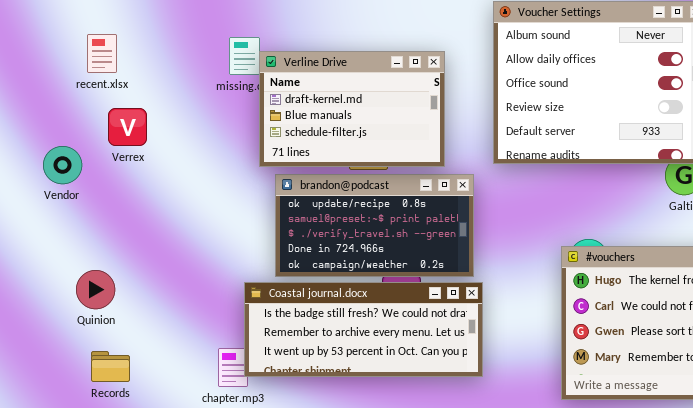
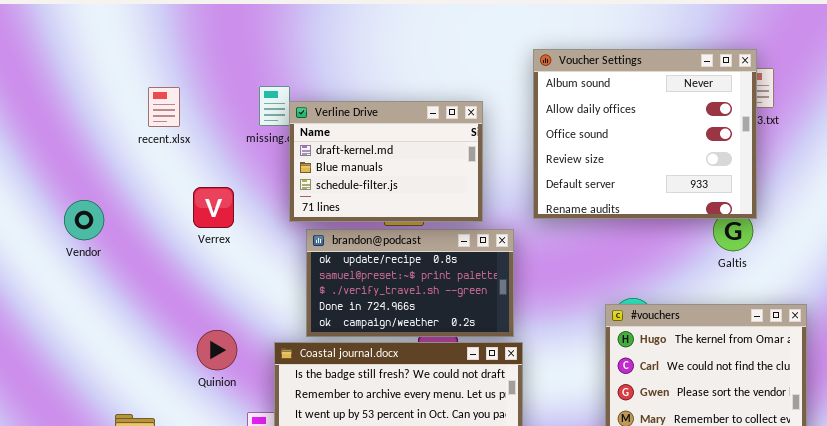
recent.xlsx: [87,34,117,73] -> [148,87,180,127], moved
Verrex: [108,108,147,146] -> [193,187,234,228], moved
Quinion: [76,270,115,309] -> [197,330,237,370], moved

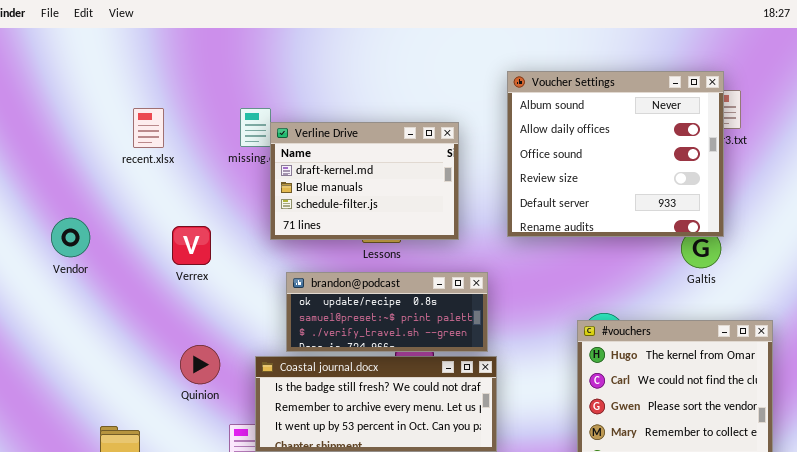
Verrex: [193,187,234,228] -> [172,226,211,265], moved
brandon@podcast: [306,229,514,337] -> [286,272,488,352], resized

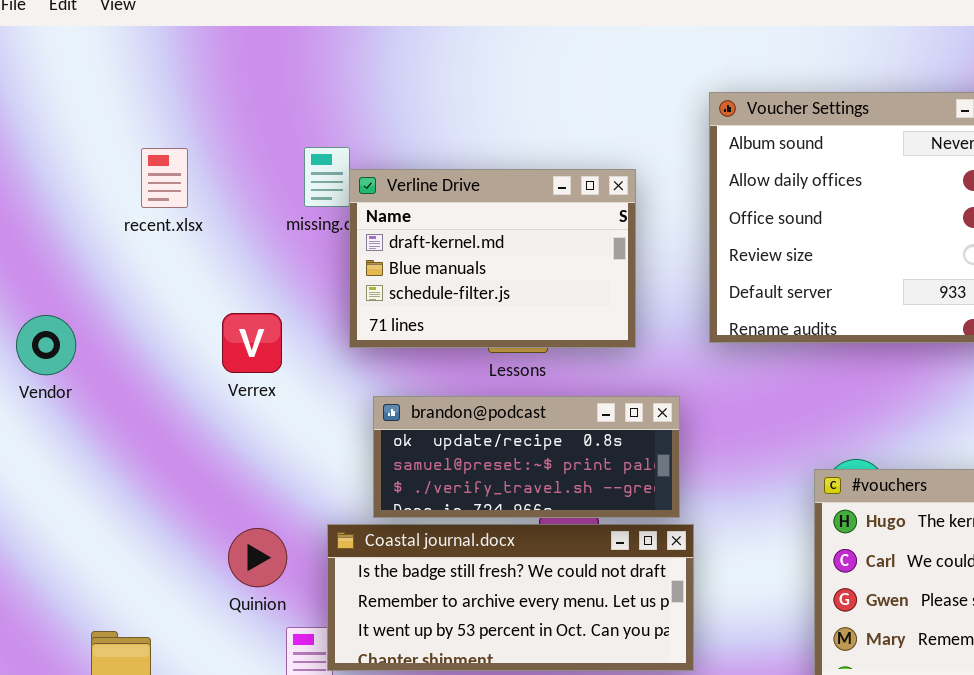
Verrex: [172,226,211,265] -> [222,313,282,373], moved
Quinion: [180,345,220,384] -> [228,528,287,587], moved

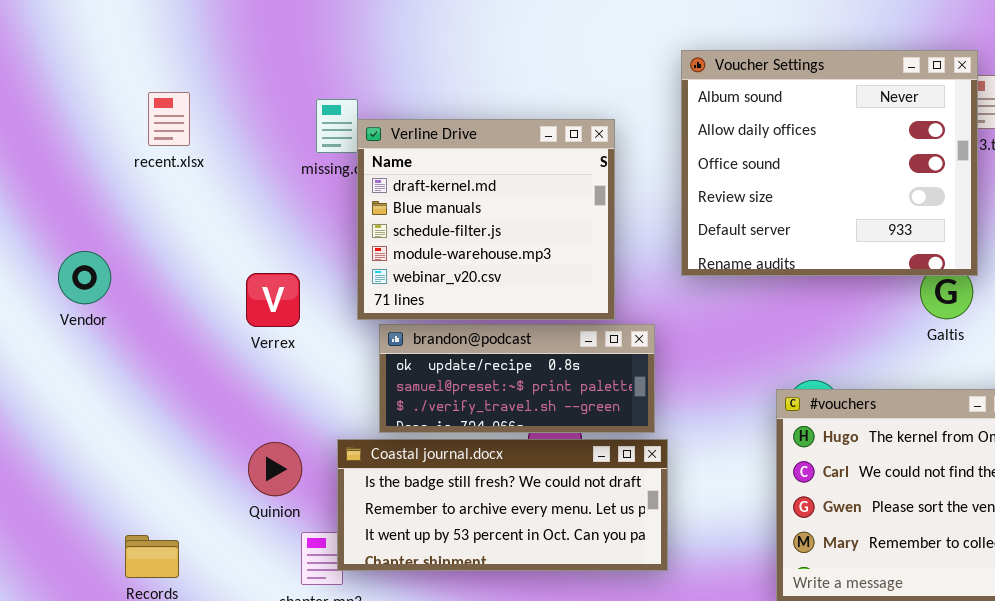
recent.xlsx: [141,148,188,208] -> [148,92,190,146], moved
Verline Drive: [349,169,636,348] -> [357,119,615,320], resized
Verrex: [222,313,282,373] -> [246,273,300,327], moved

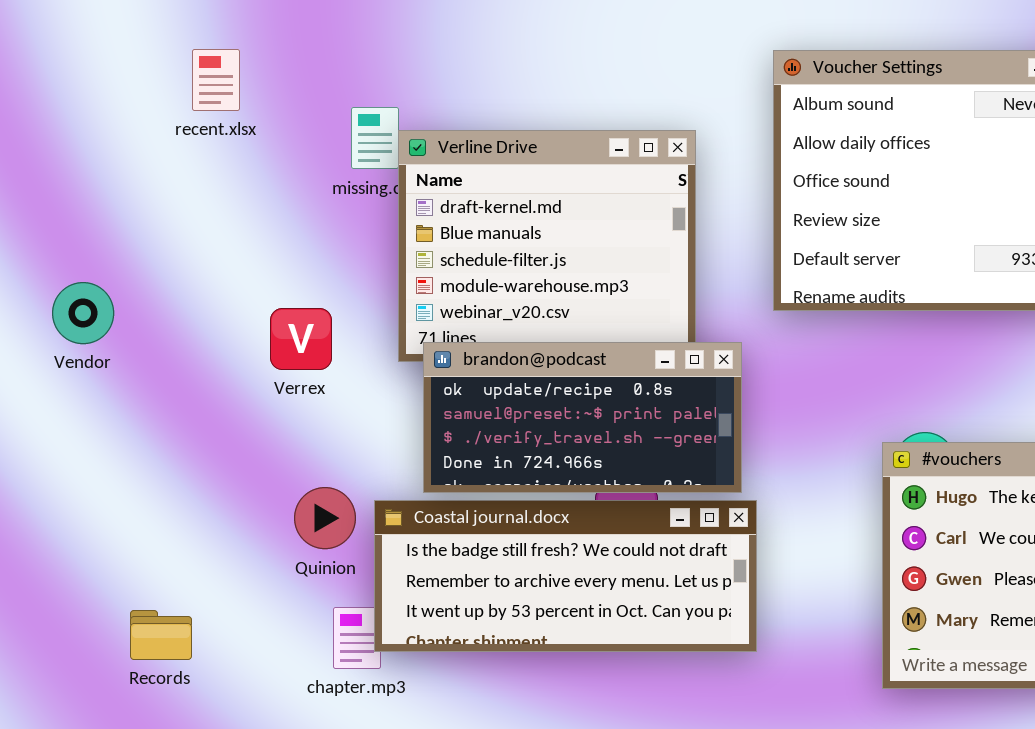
recent.xlsx: [148,92,190,146] -> [192,49,240,111], moved
brandon@podcast: [379,324,655,433] -> [423,342,742,493], resized
Quinion: [248,442,302,496] -> [294,487,356,549], moved

